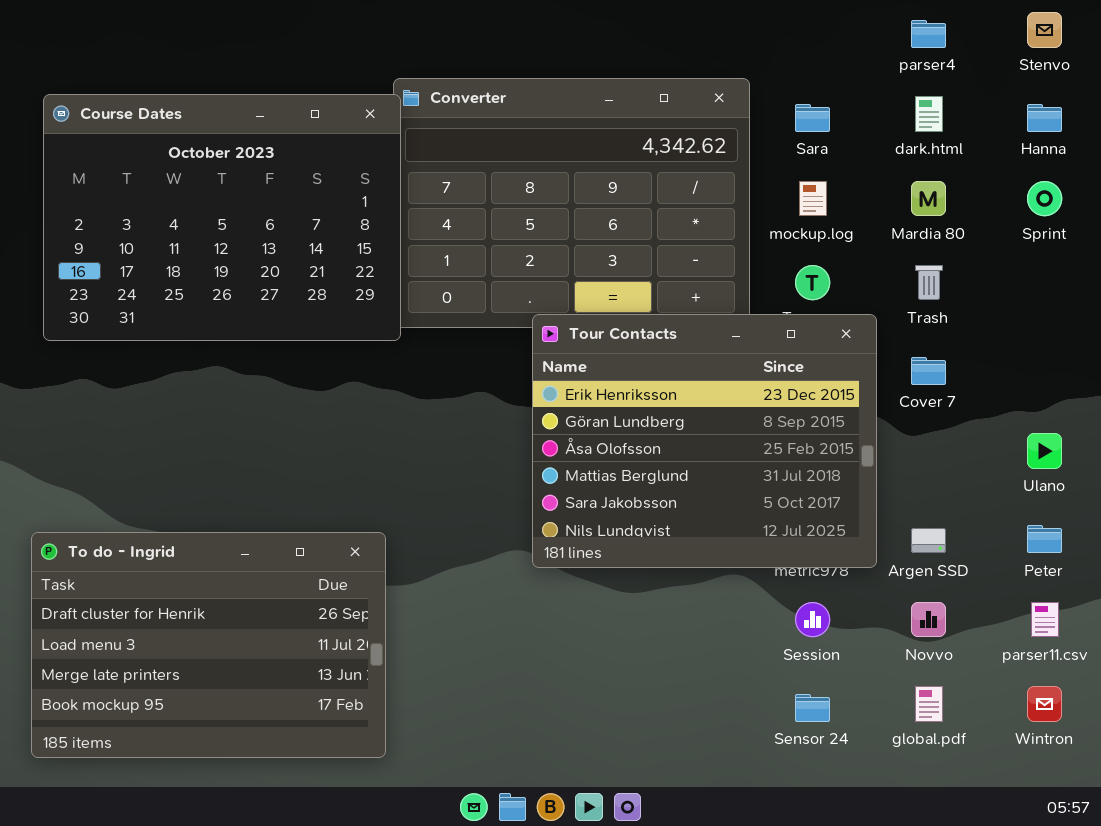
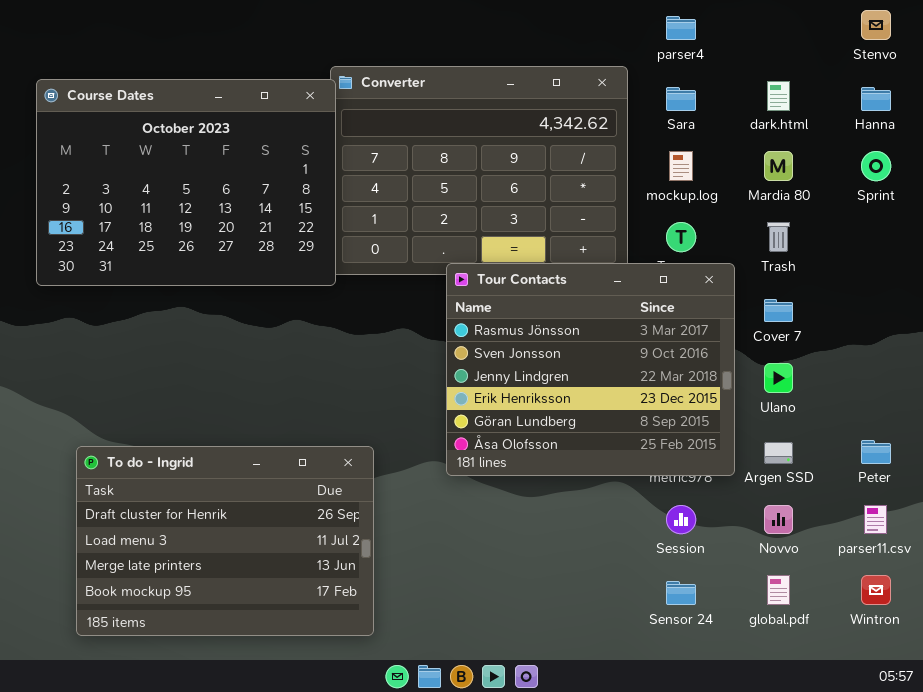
parser4: [911,20,946,48] -> [666,16,696,40], moved
Tour Contacts: [532,314,877,568] -> [446,263,735,476], scrolled up 3 rows
Ulano: [1027,433,1062,469] -> [764,363,793,393], moved
To do - Ingrid: [31,532,386,758] -> [76,446,374,636], moved

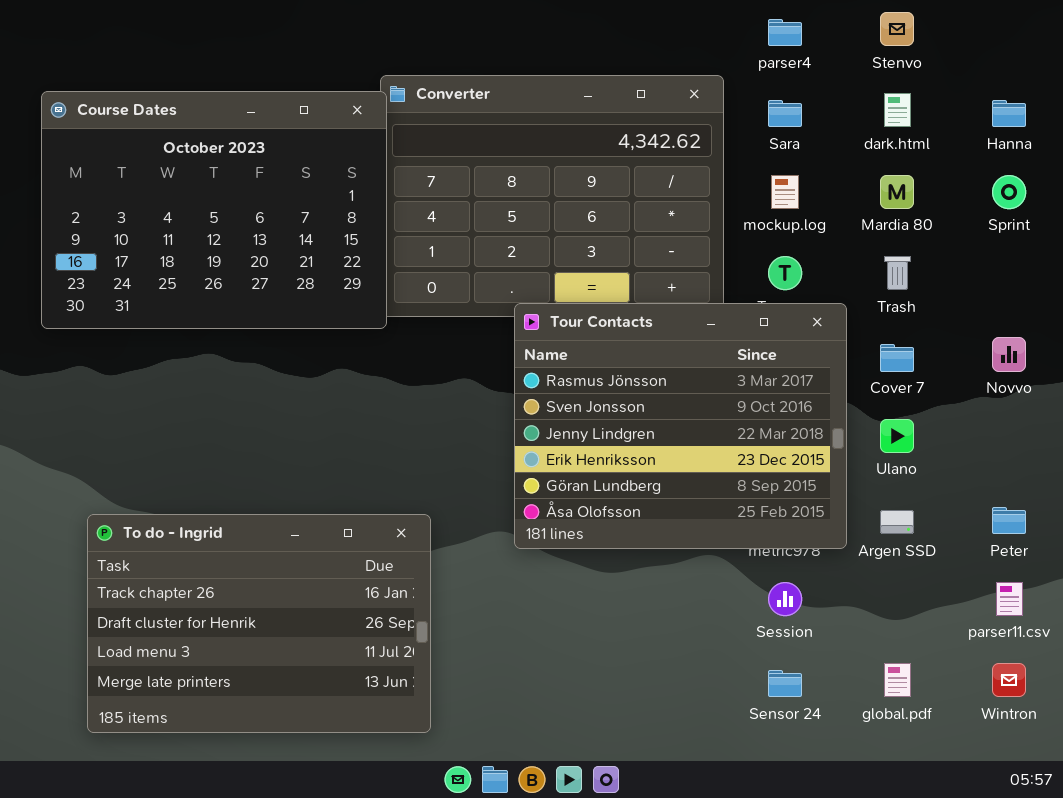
Stenvo: [861,10,891,40] -> [880,12,914,46], moved
To do - Ingrid: [76,446,374,636] -> [87,514,431,733], scrolled up 1 row
Novvo: [764,505,793,534] -> [992,337,1026,372], moved

